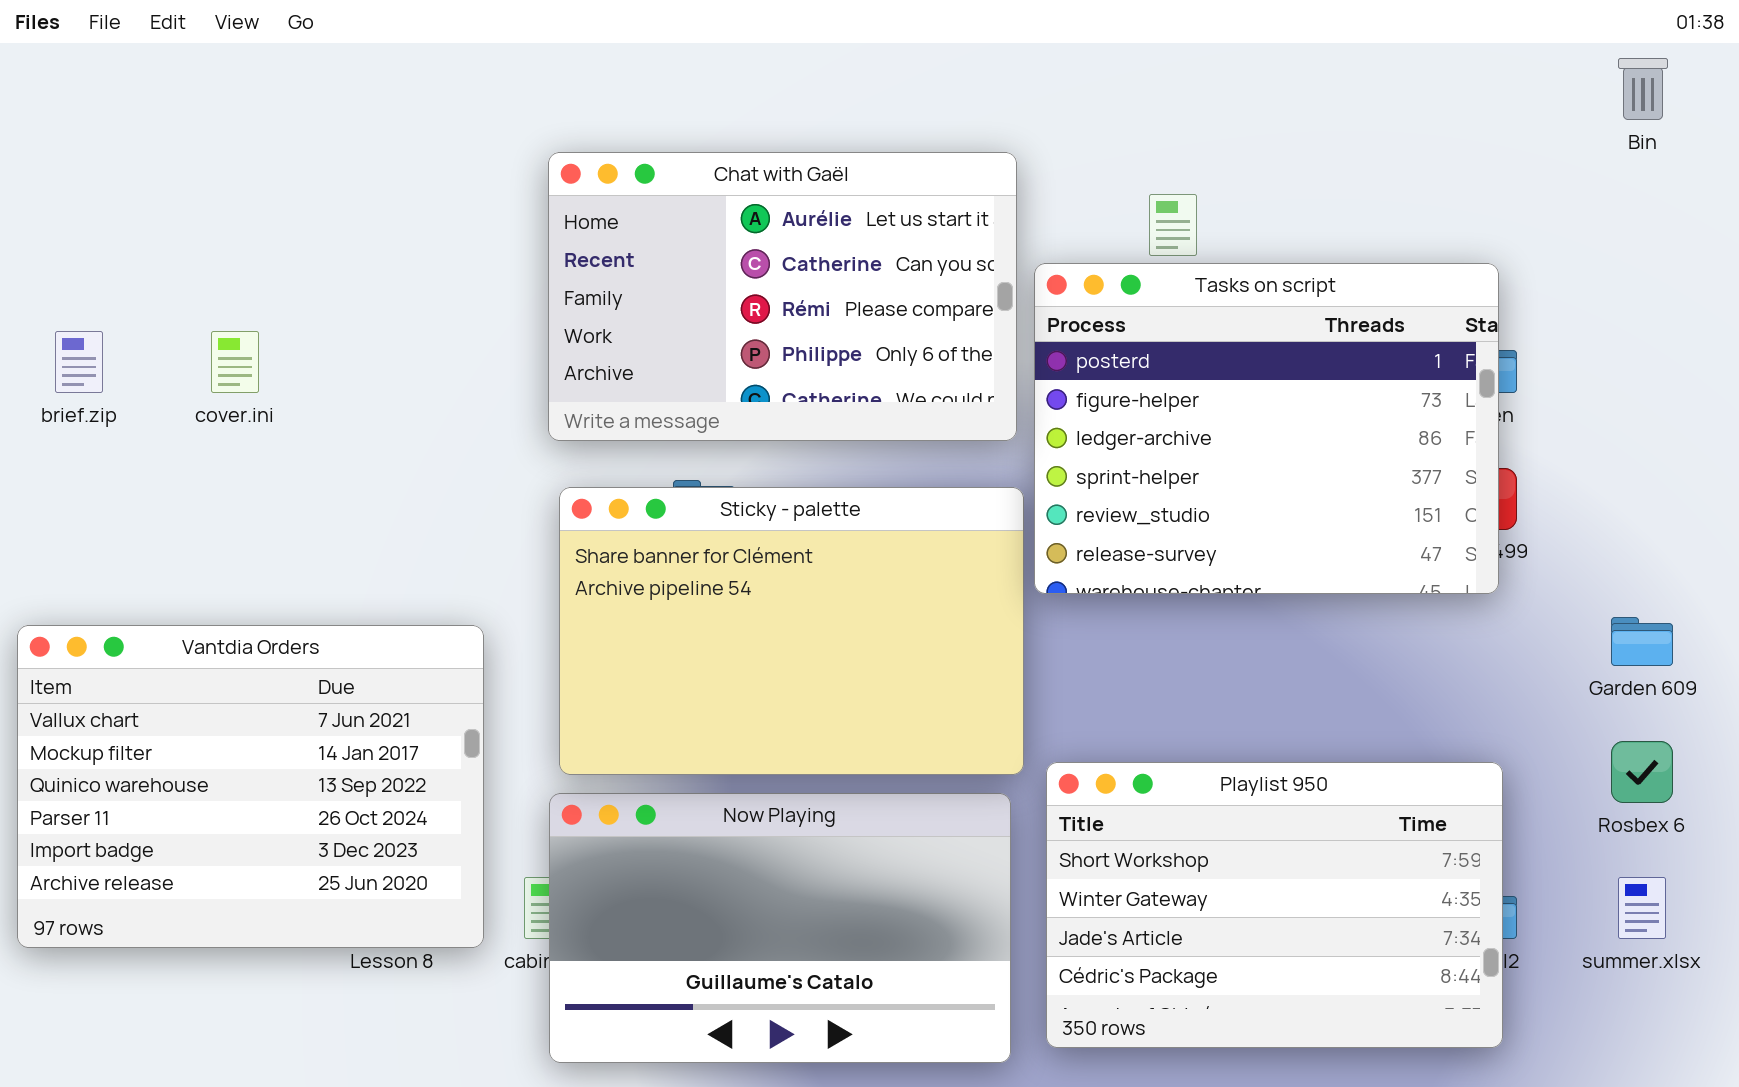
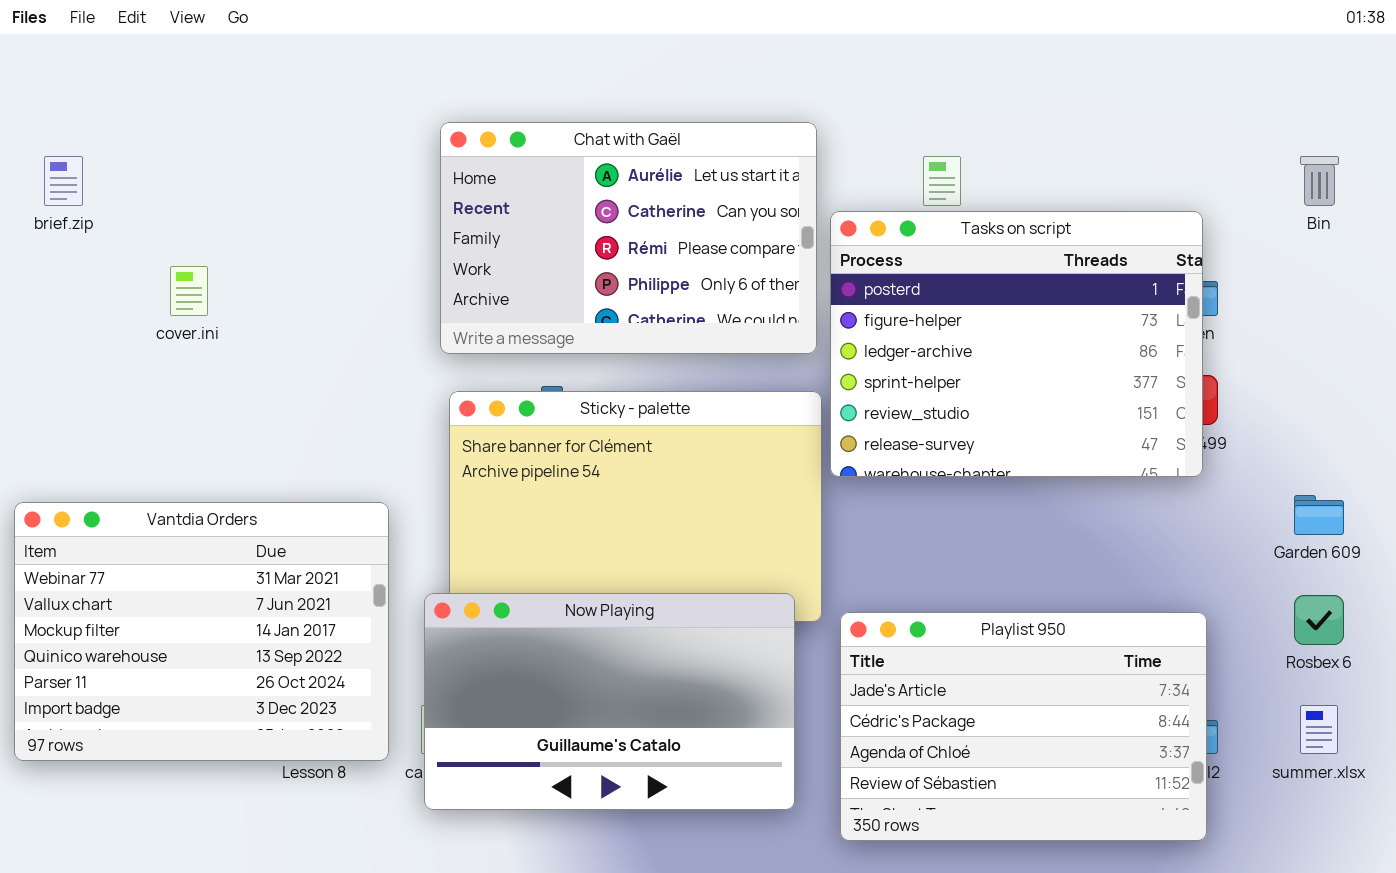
Bin: [1618,58,1668,120] -> [1300,156,1339,206], moved
brief.zip: [55,331,103,393] -> [44,156,83,206], moved
Vantdia Orders: [17,625,484,948] -> [14,502,389,761], scrolled up 1 row
Playlist 950: [1046,762,1503,1048] -> [840,612,1207,841], scrolled down 2 rows
Now Playing: [549,793,1011,1063] -> [424,593,795,810], moved

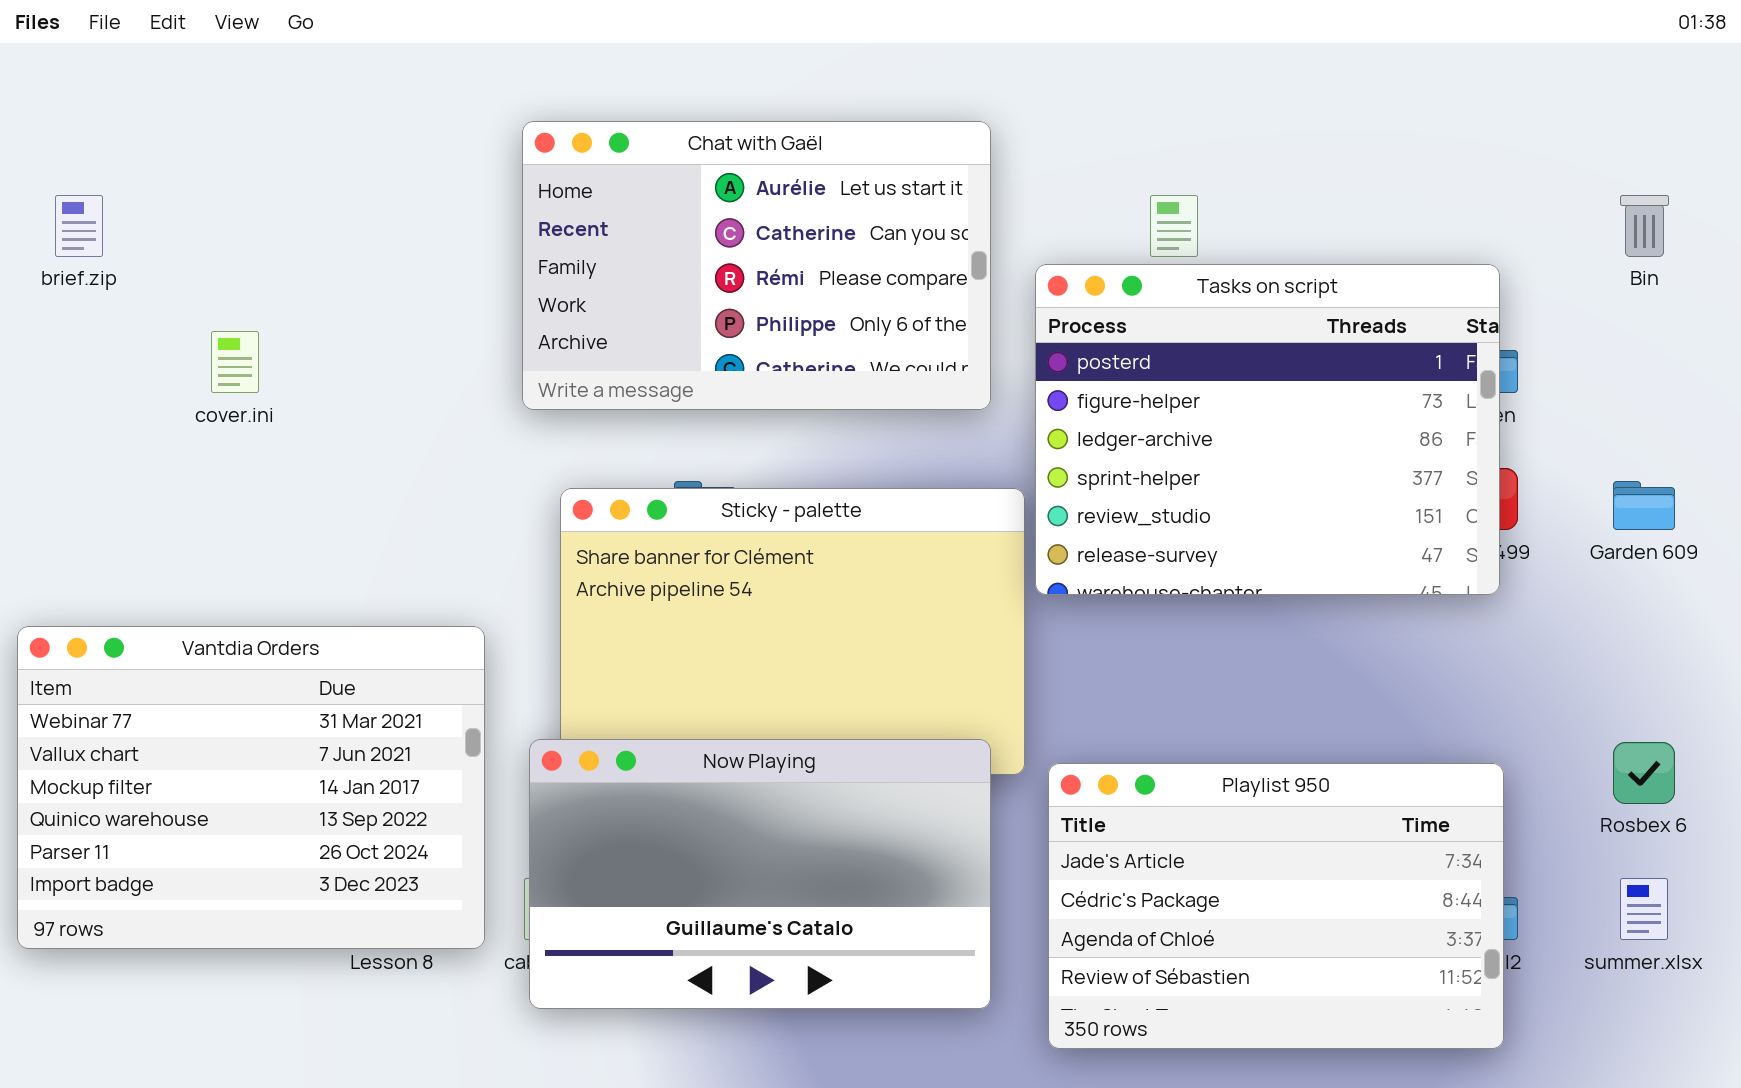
Chat with Gaël: [440,122,817,354] -> [522,121,991,410], moved
Garden 609: [1294,495,1344,535] -> [1613,481,1675,530], moved

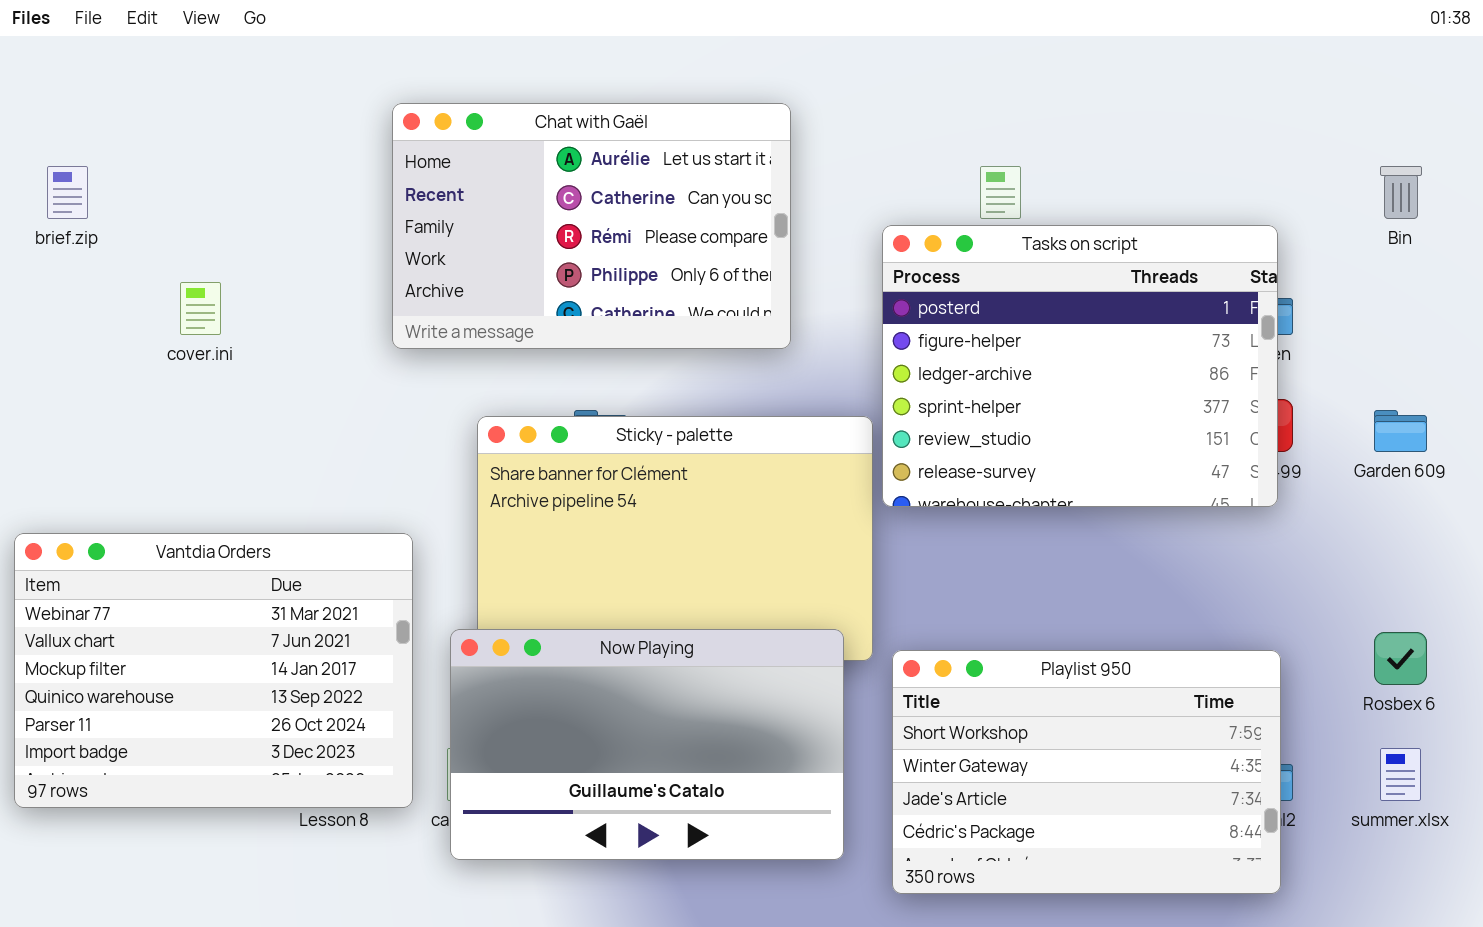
Chat with Gaël: [522,121,991,410] -> [392,103,791,349], moved
Playlist 950: [1048,763,1504,1049] -> [892,650,1281,894], scrolled up 2 rows

